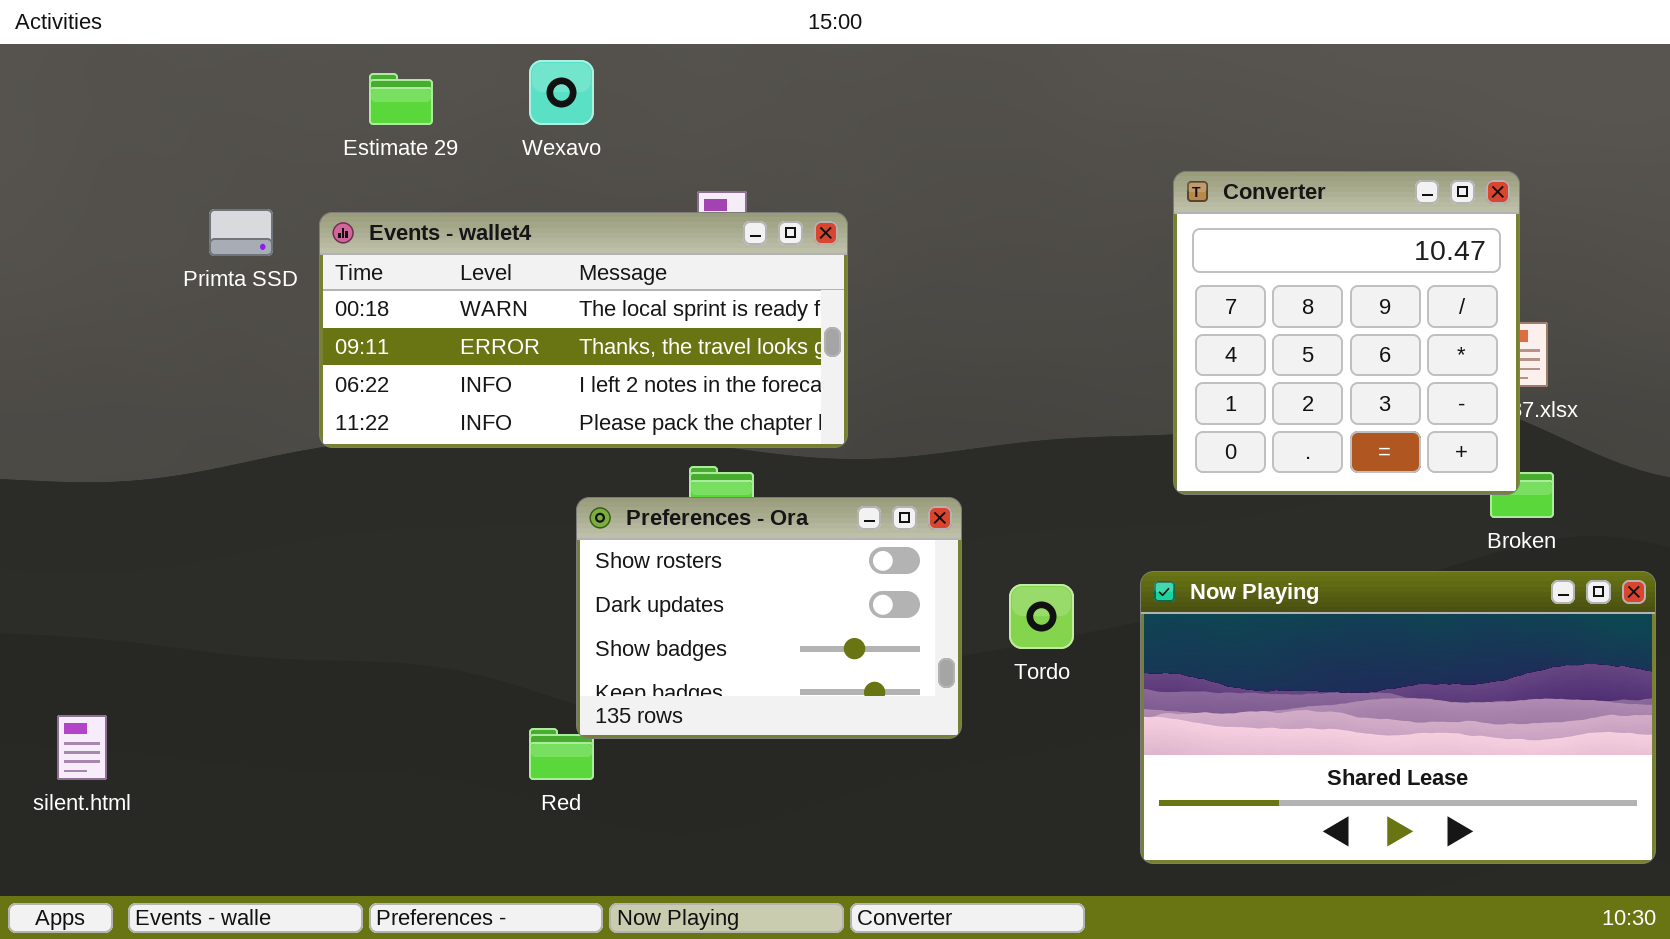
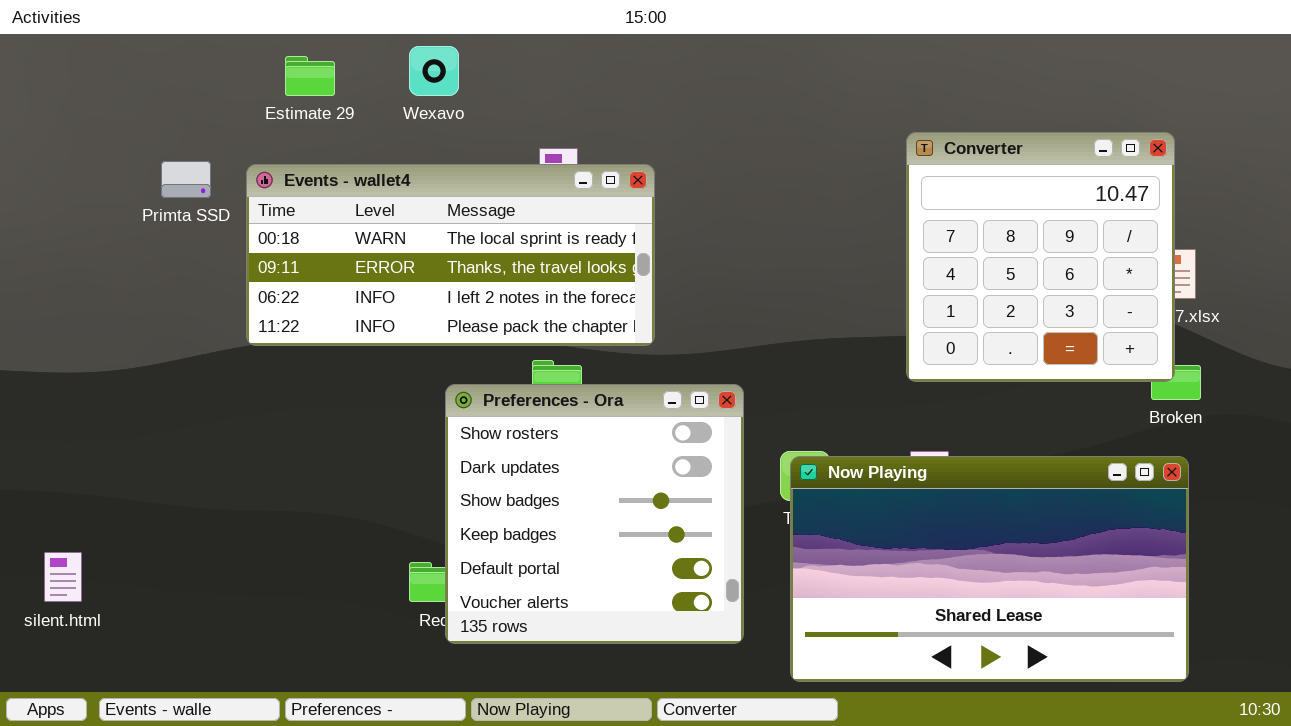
Preferences - Ora: [576,497,962,739] -> [445,384,744,644], resized
Now Playing: [1140,571,1656,864] -> [790,456,1189,682], moved

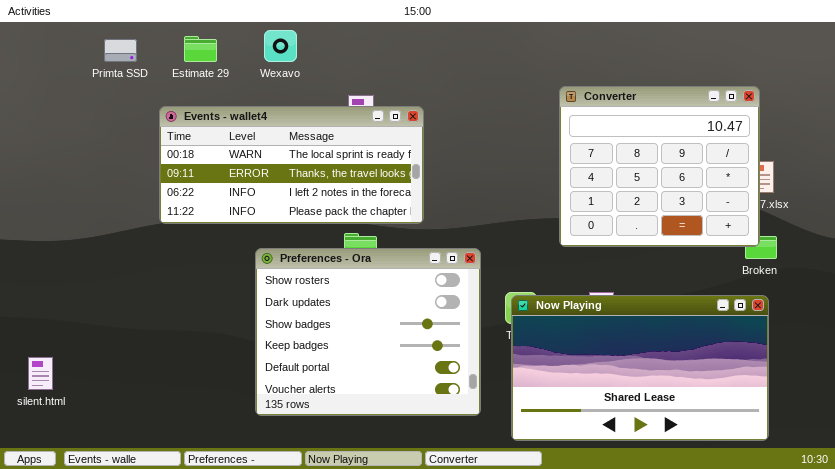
Converter: [906,132,1175,382] -> [559,86,760,247], resized
Primta SSD: [161,161,211,198] -> [104,39,137,62], moved
Preferences - Ora: [445,384,744,644] -> [255,248,481,416], resized

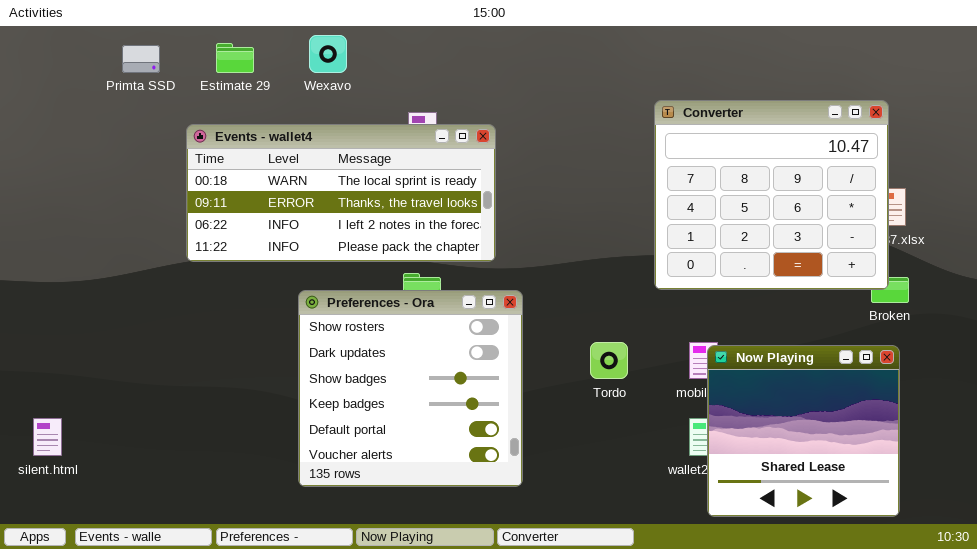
Preferences - Ora: [255,248,481,416] -> [298,290,523,487], resized
Now Playing: [511,295,769,441] -> [707,345,900,517], resized

